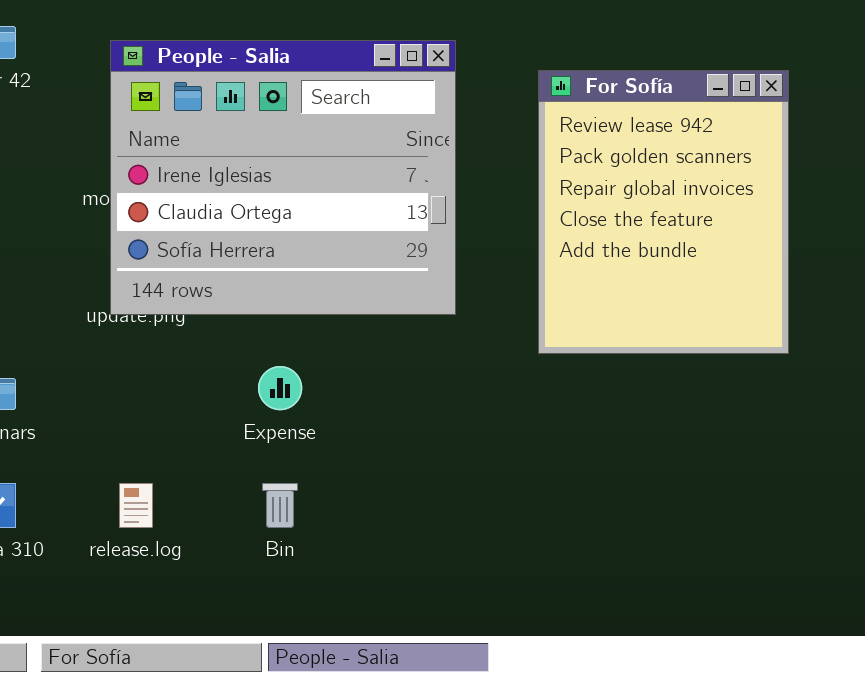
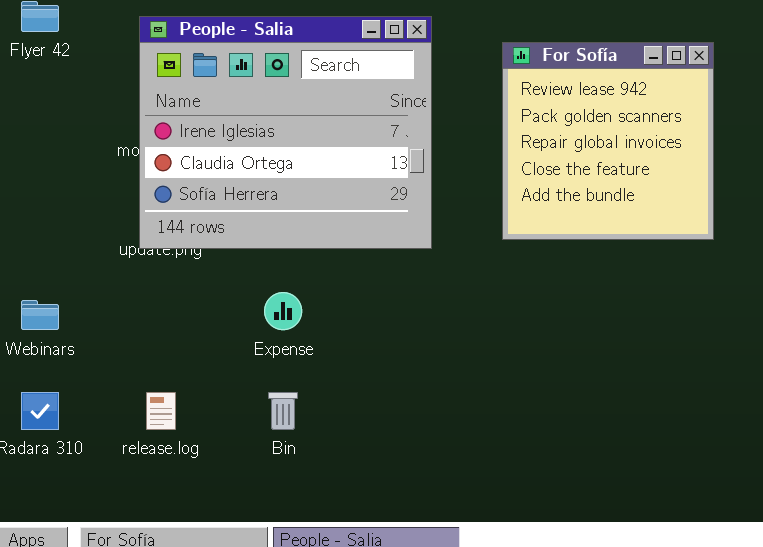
For Sofía: [538,70,789,354] -> [502,42,714,240], resized

